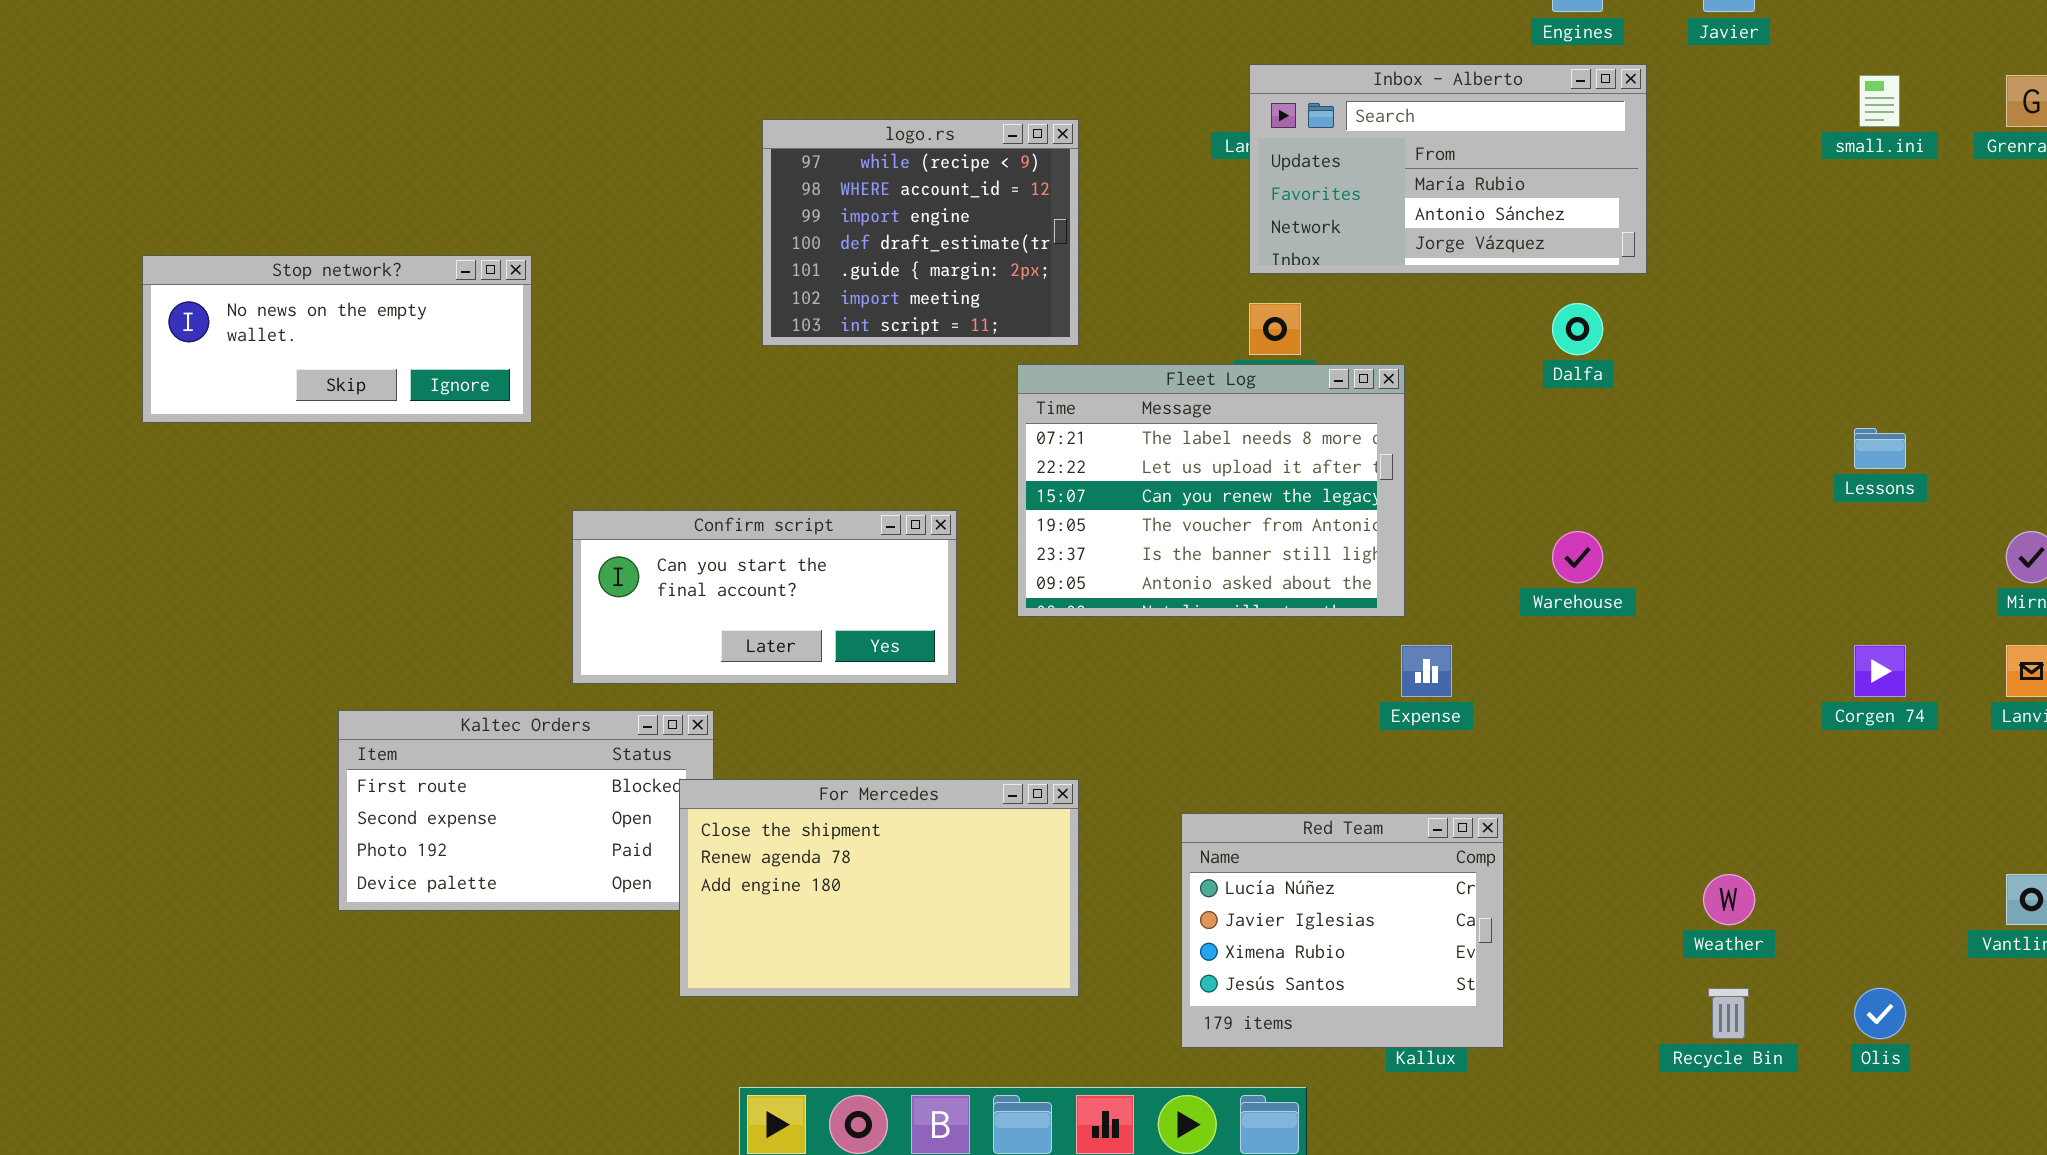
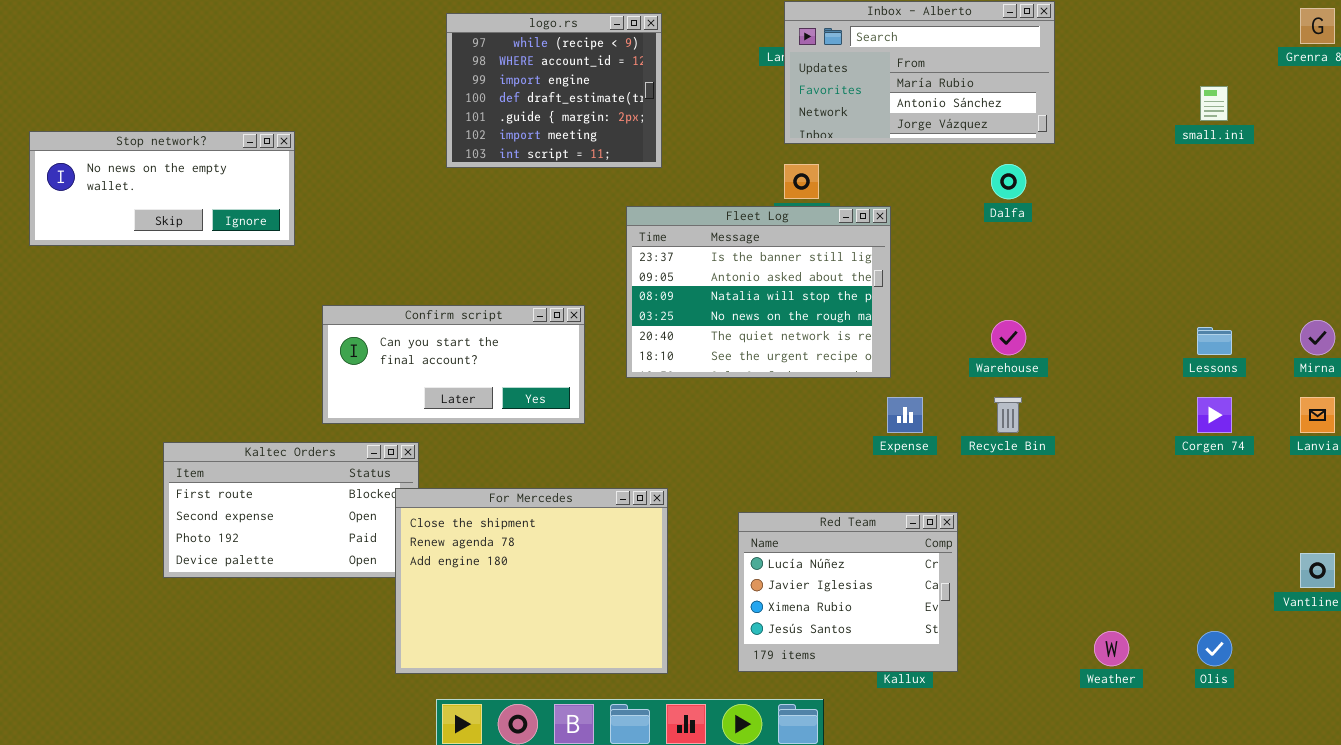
small.ini: [1859,75,1900,127] -> [1200,86,1228,121], moved
logo.rs: [762,119,1079,346] -> [446,13,662,168], moved
Fleet Log: [1017,364,1405,617] -> [626,206,891,378], scrolled down 4 rows
Lessons: [1854,428,1906,469] -> [1197,327,1232,355], moved
For Mercedes: [679,779,1079,997] -> [395,488,668,674], resized
Weather: [1703,874,1755,925] -> [1094,631,1129,666], moved
Recycle Bin: [1708,988,1749,1039] -> [994,397,1022,433], moved

